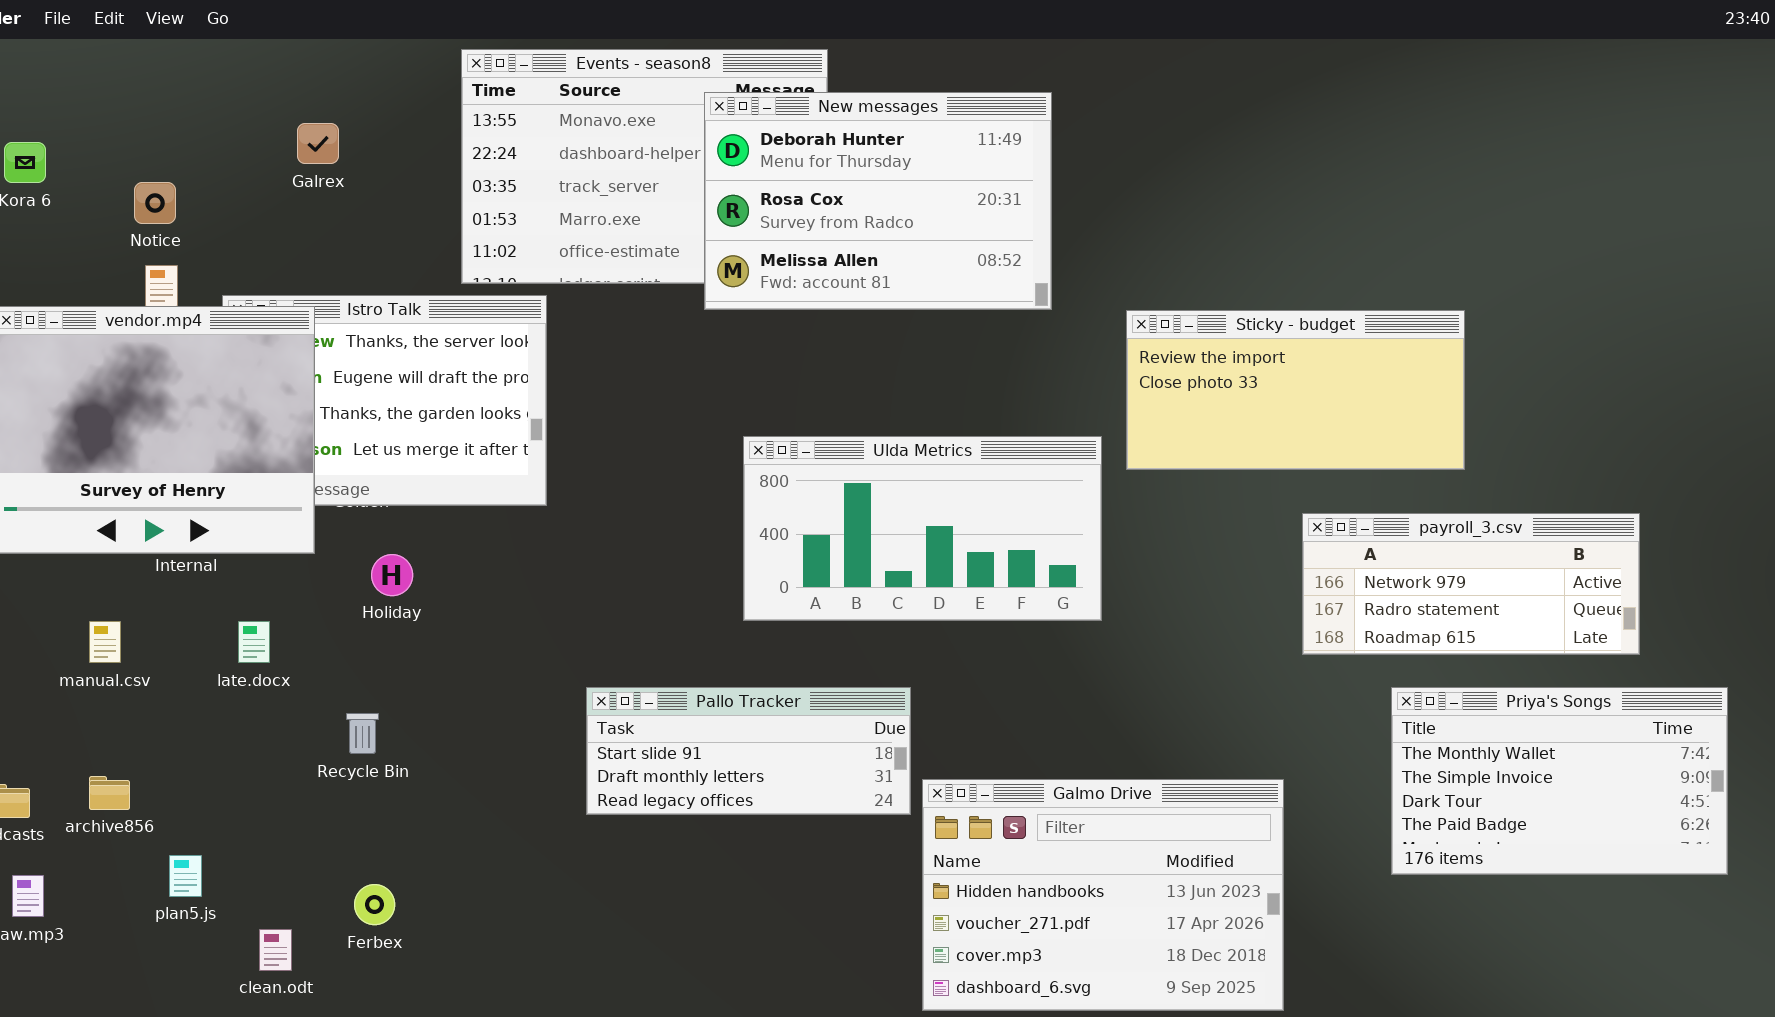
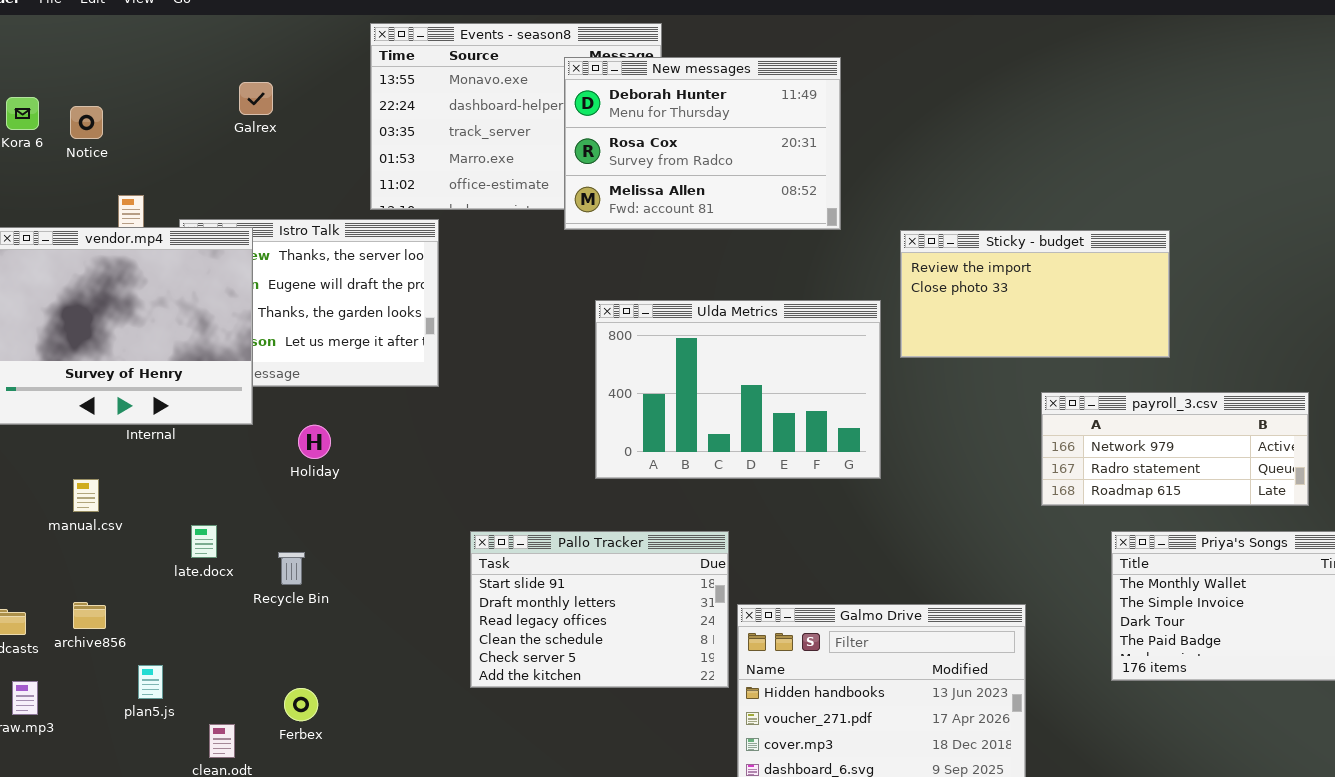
Notice: [134,182,176,224] -> [70,106,103,139], moved
Ulda Metrics: [743,436,1102,621] -> [595,300,881,479], resized
late.docx: [238,621,270,663] -> [191,525,217,558], moved
Pallo Tracker: [586,687,911,815] -> [470,531,729,688], resized

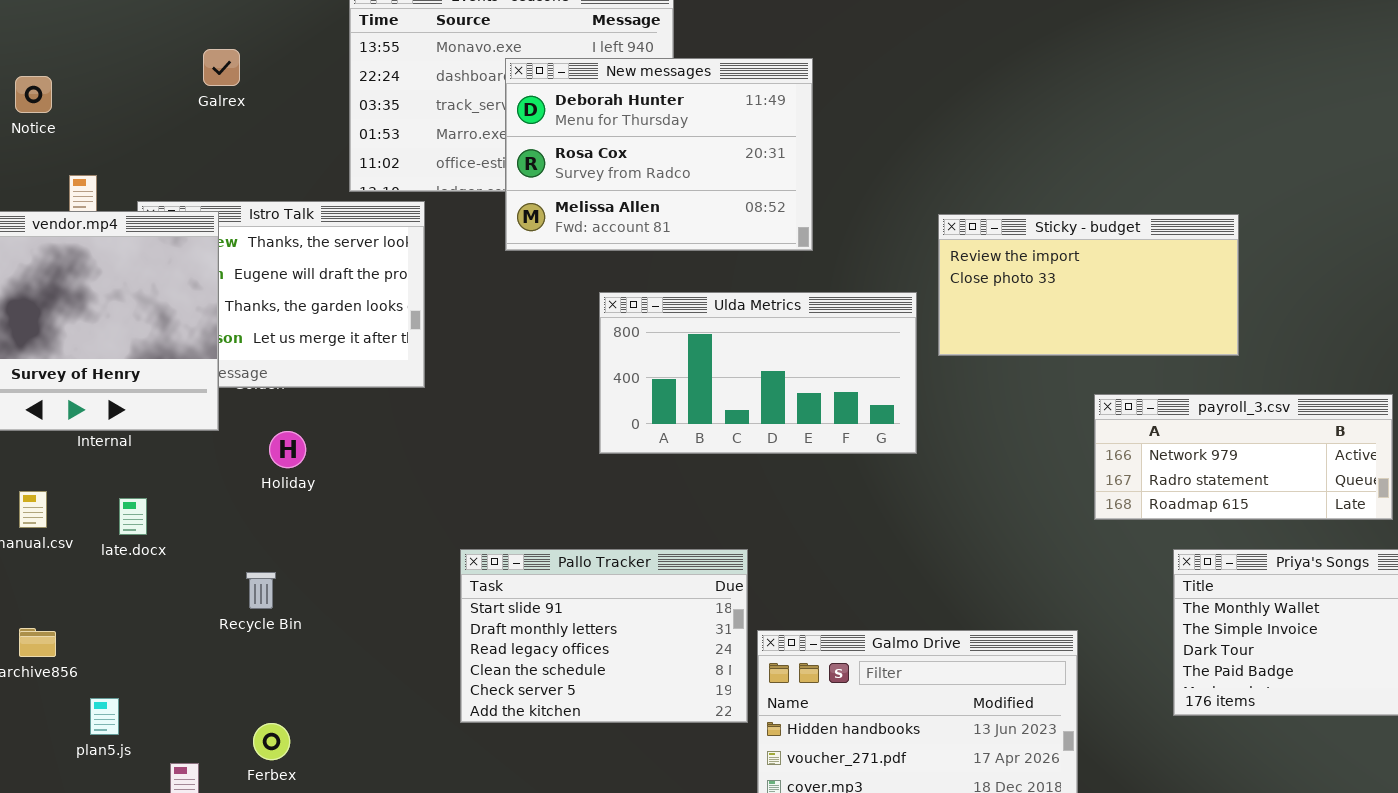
New messages: [564,57,841,230] -> [505,58,813,251], moved
Ulda Metrics: [595,300,881,479] -> [599,292,917,454], resized
late.docx: [191,525,217,558] -> [119,498,147,535], moved

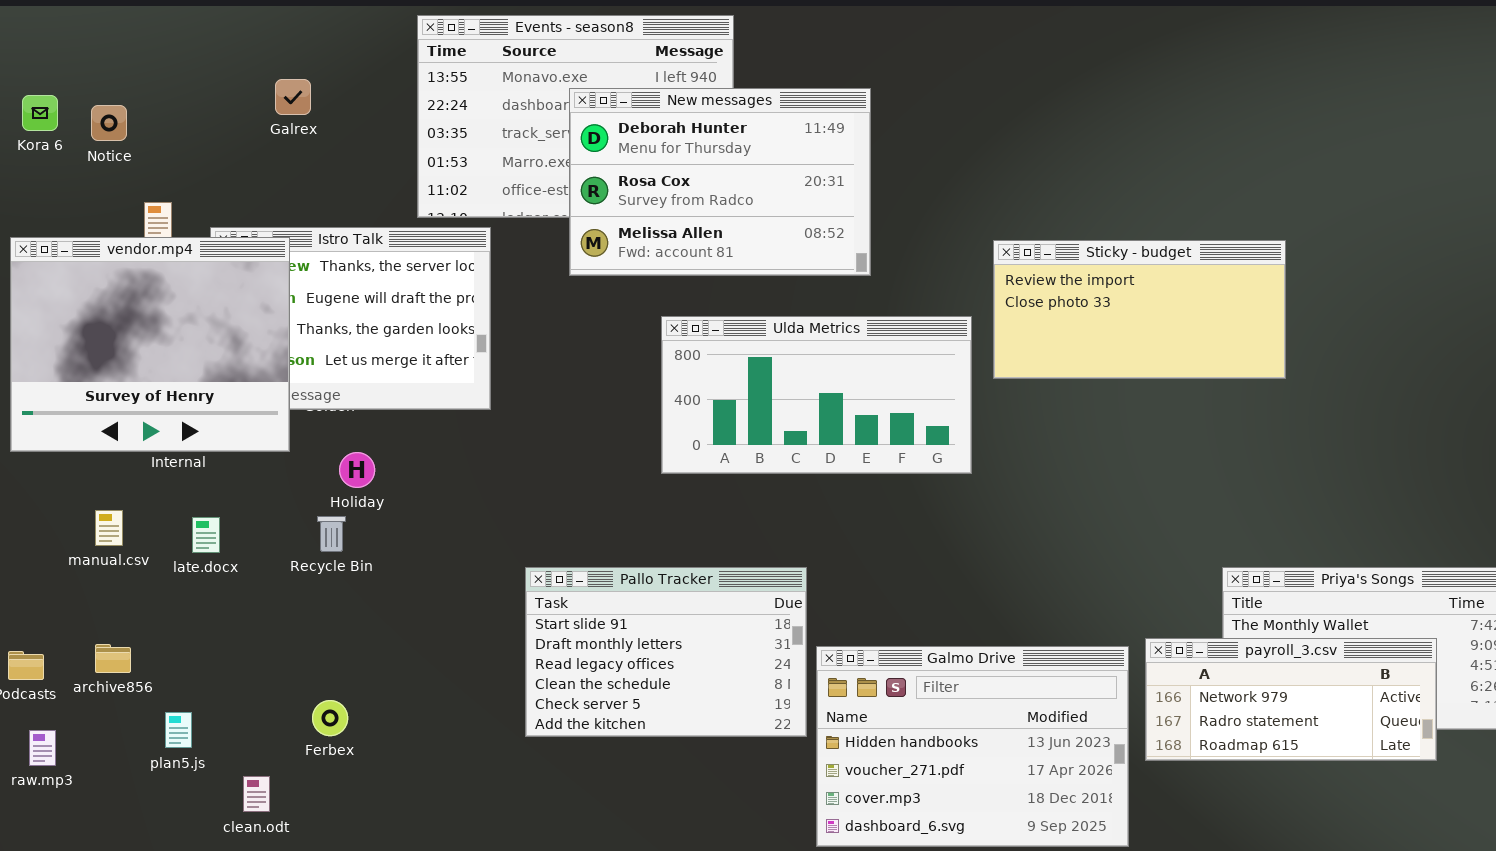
payroll_3.csv: [1094,394,1393,520] -> [1145,638,1437,761], moved
Recycle Bin: [246,572,276,609] -> [317,516,346,552], moved
Ferbex: [253,723,290,760] -> [312,700,348,736], moved

